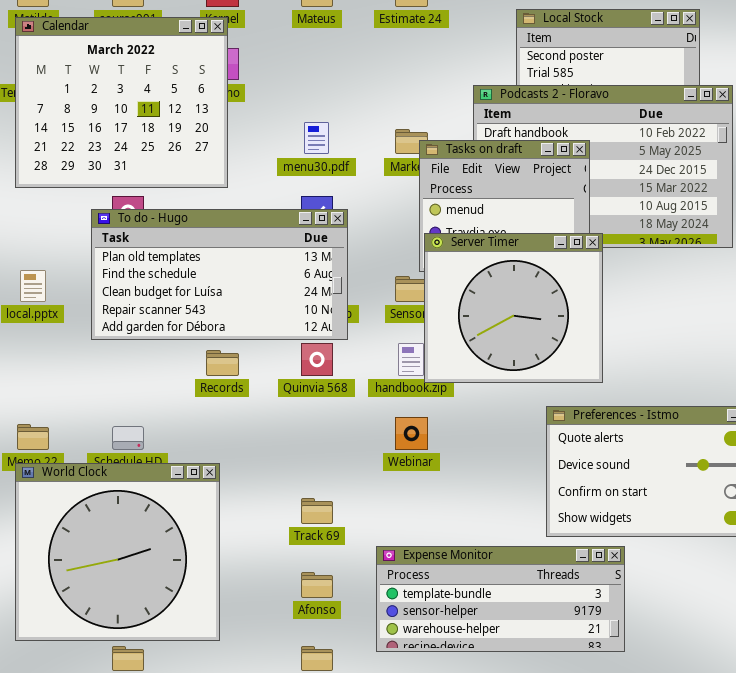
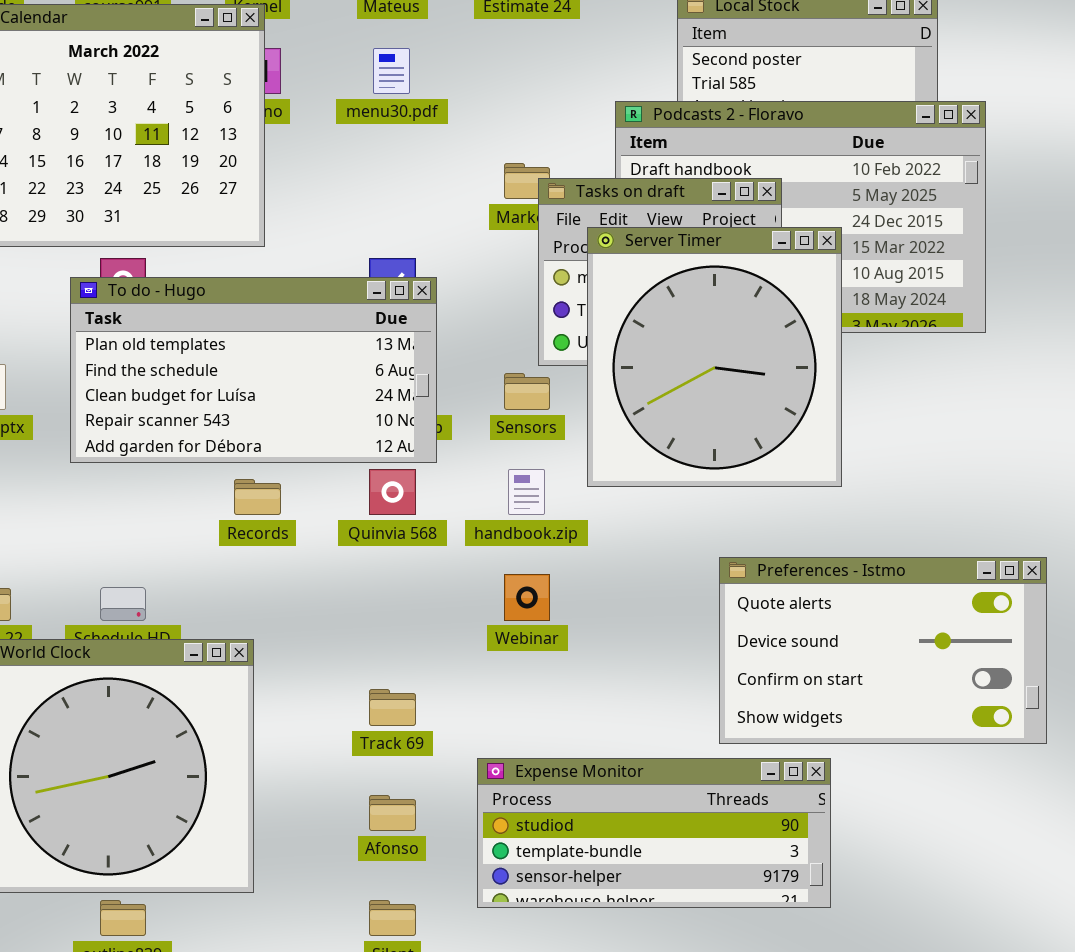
menu30.pdf: [304,122,329,154] -> [373,48,410,94], moved
Server Timer: [424,233,603,383] -> [587,227,842,487], moved, resized
Expense Monitor: [376,546,625,652] -> [477,758,831,908], scrolled up 1 row

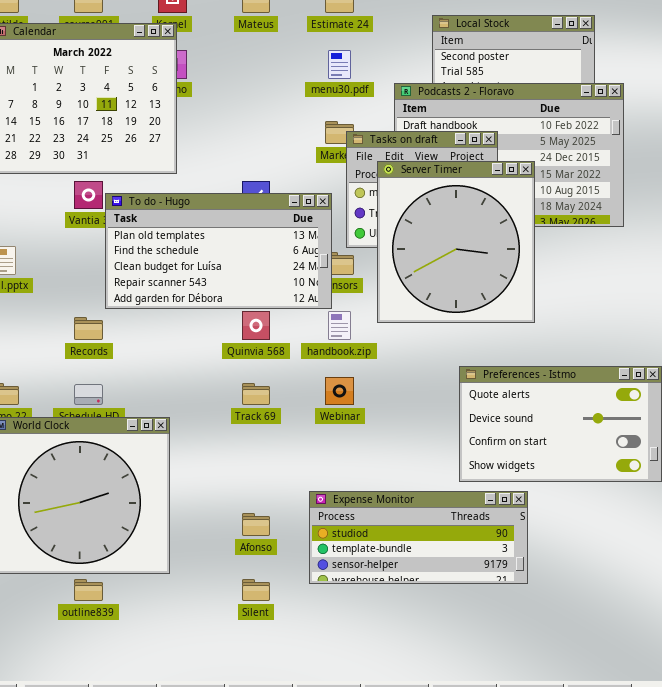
menu30.pdf: [373,48,410,94] -> [328,50,351,79], moved
To do - Hugo: [70,277,437,463] -> [105,193,332,309], moved
Records: [234,479,281,515] -> [74,317,103,340], moved
Track 69: [369,689,416,726] -> [242,383,270,405], moved

